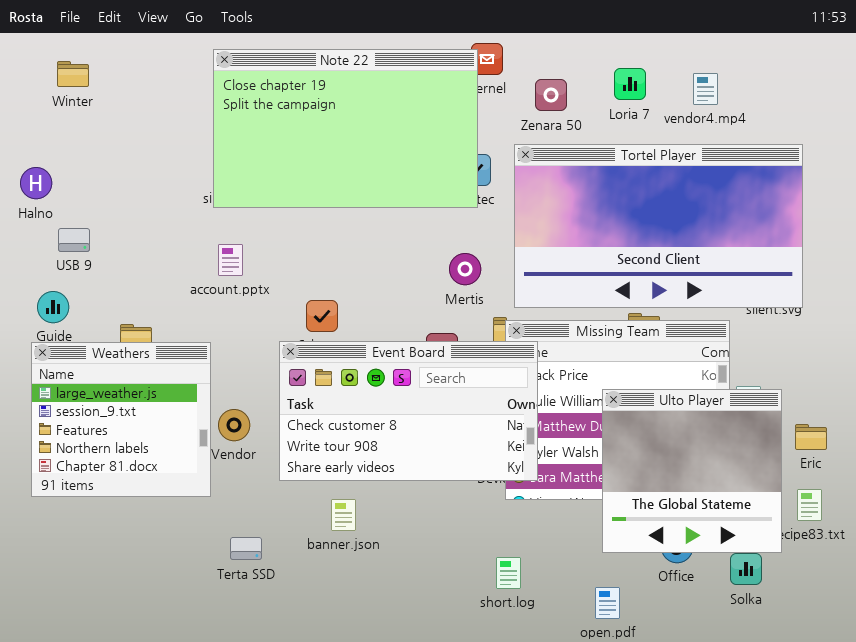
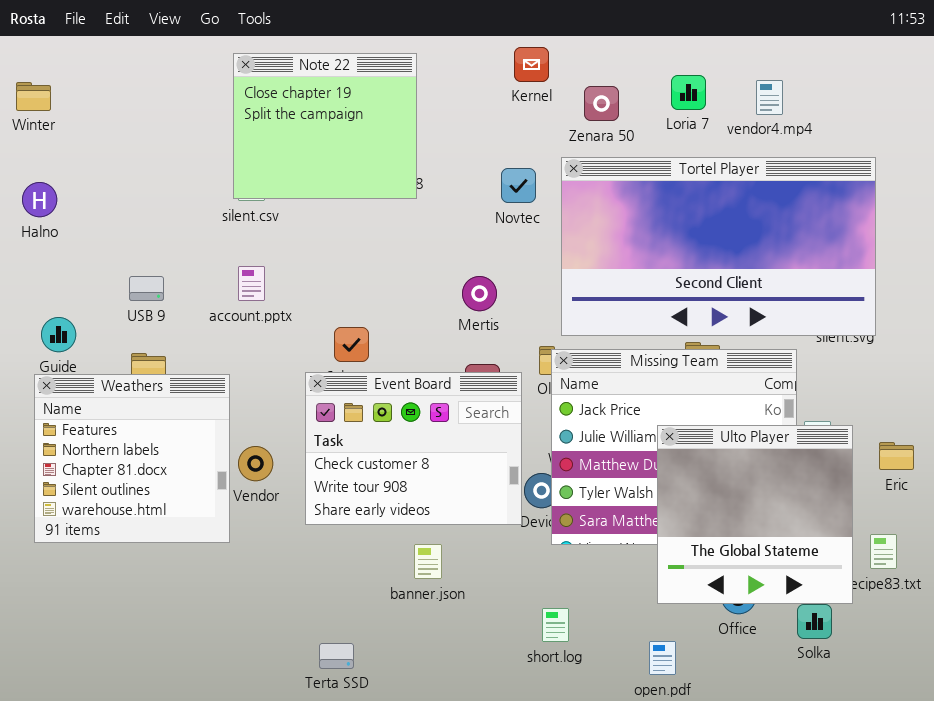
Note 22: [213,49,478,208] -> [233,53,417,199], resized
Winter: [57,61,89,87] -> [16,82,51,111], moved
USB 9: [58,228,90,252] -> [129,276,164,301], moved
Mertis: [449,253,481,285] -> [462,276,497,311], moved
Event Board: [279,341,538,481] -> [305,372,522,525], resized
Weathers: [31,342,211,497] -> [34,374,230,543], scrolled down 2 rows
Eric: [795,424,827,450] -> [879,442,914,470], moved
banner.json: [331,499,356,531] -> [414,544,442,579], moved
Terta SSD: [230,537,262,560] -> [319,643,354,669], moved

